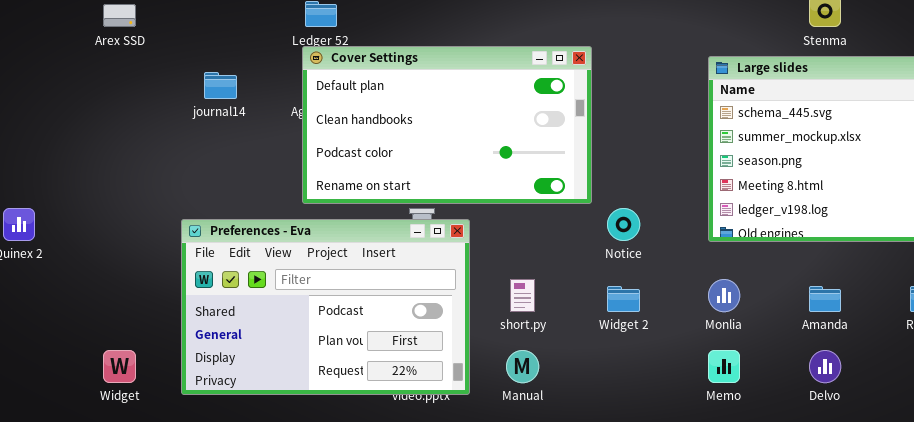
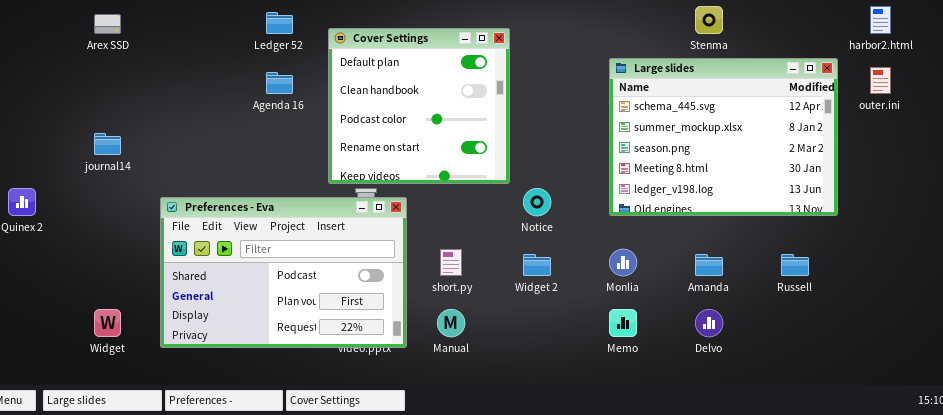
Cover Settings: [302,46,592,204] -> [328,28,510,184], resized
journal14: [204,72,237,99] -> [94,133,121,155], moved

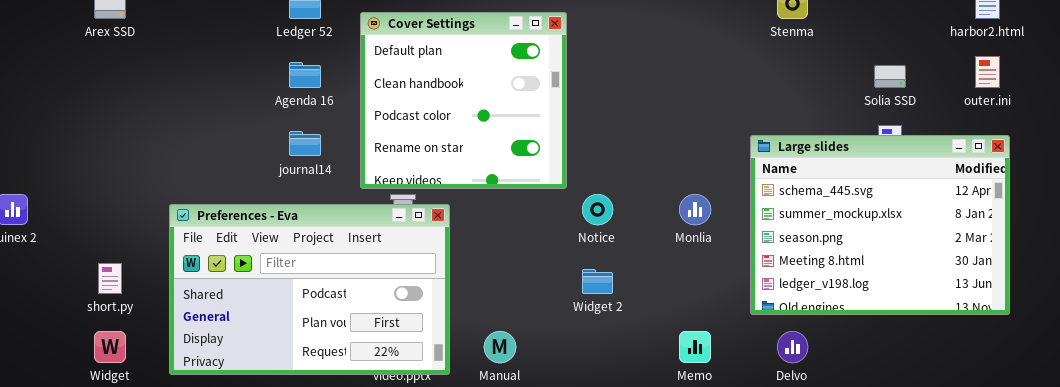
Large slides: [609,58,838,216] -> [750,135,1010,315], moved
journal14: [94,133,121,155] -> [289,131,321,156], moved
short.py: [440,249,462,276] -> [98,263,122,294], moved
Monlia: [609,249,637,276] -> [679,194,711,225], moved

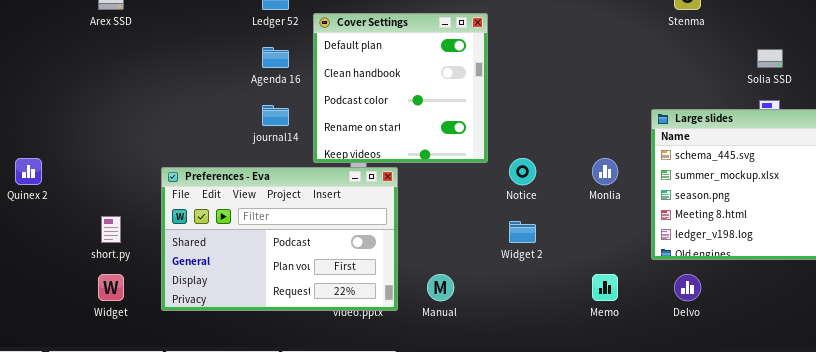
Cover Settings: [360,12,567,189] -> [313,13,488,163], moved

